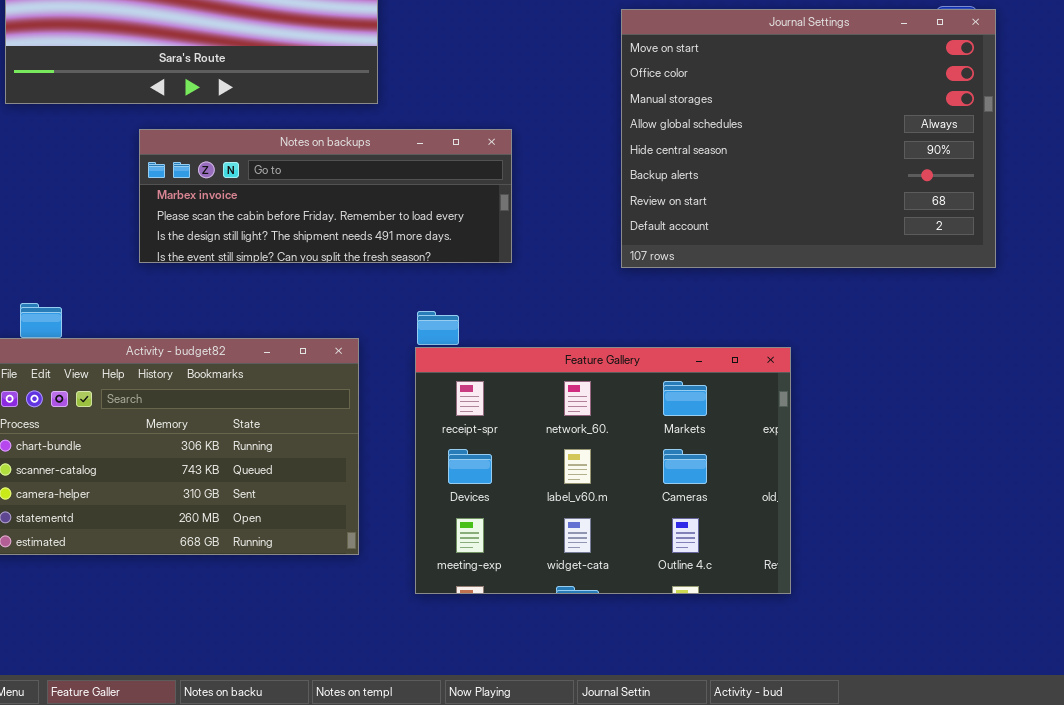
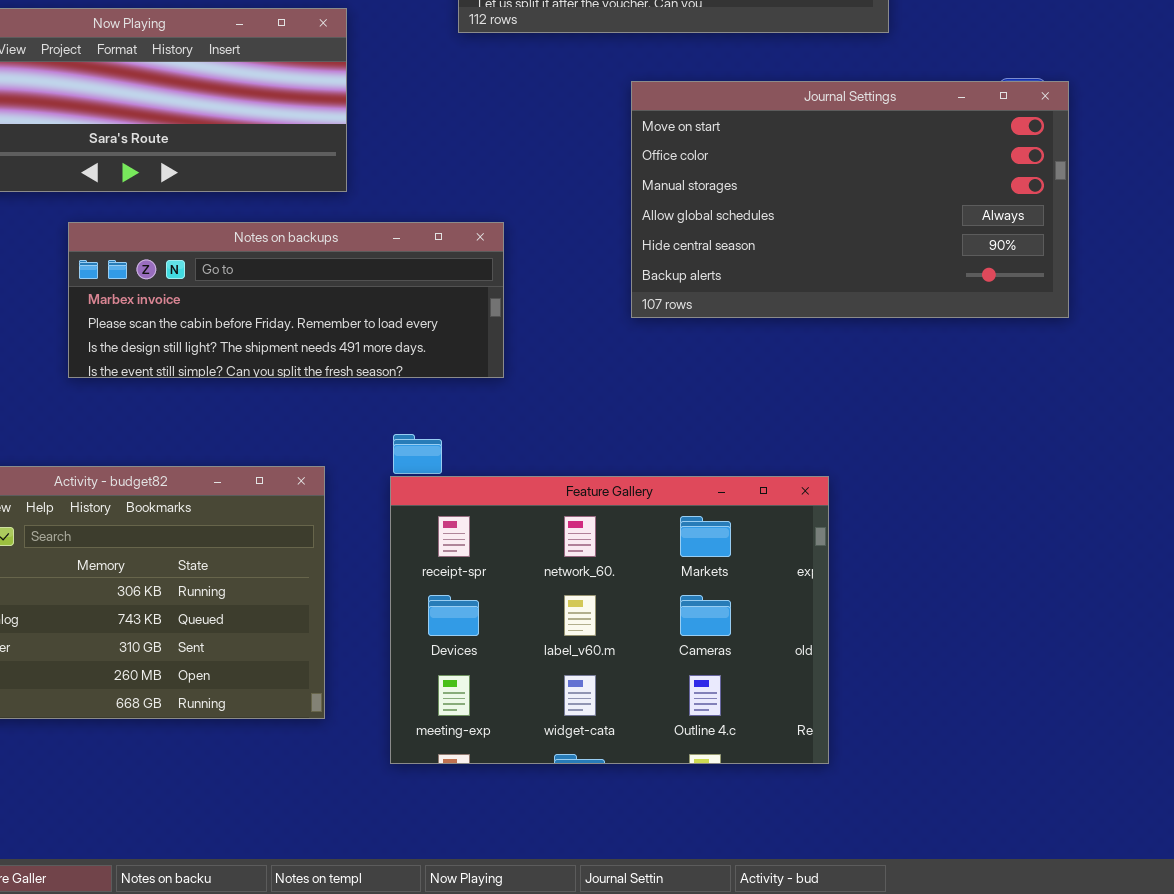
Journal Settings: [621,9,996,268] -> [631,81,1069,318], resized

